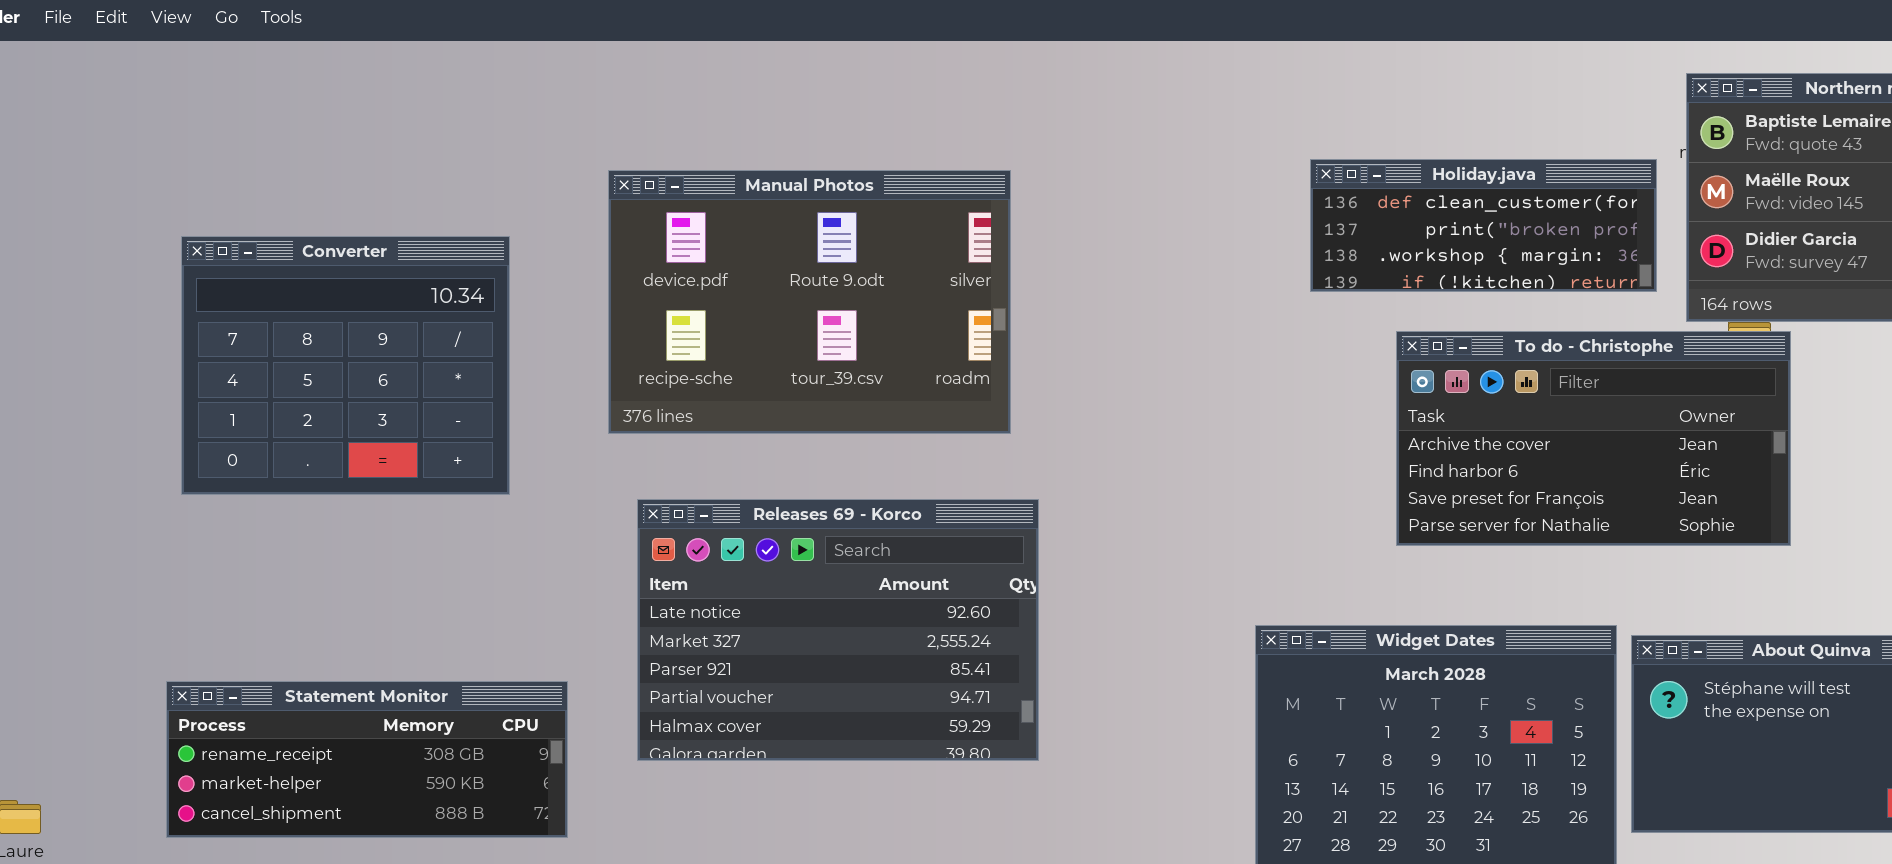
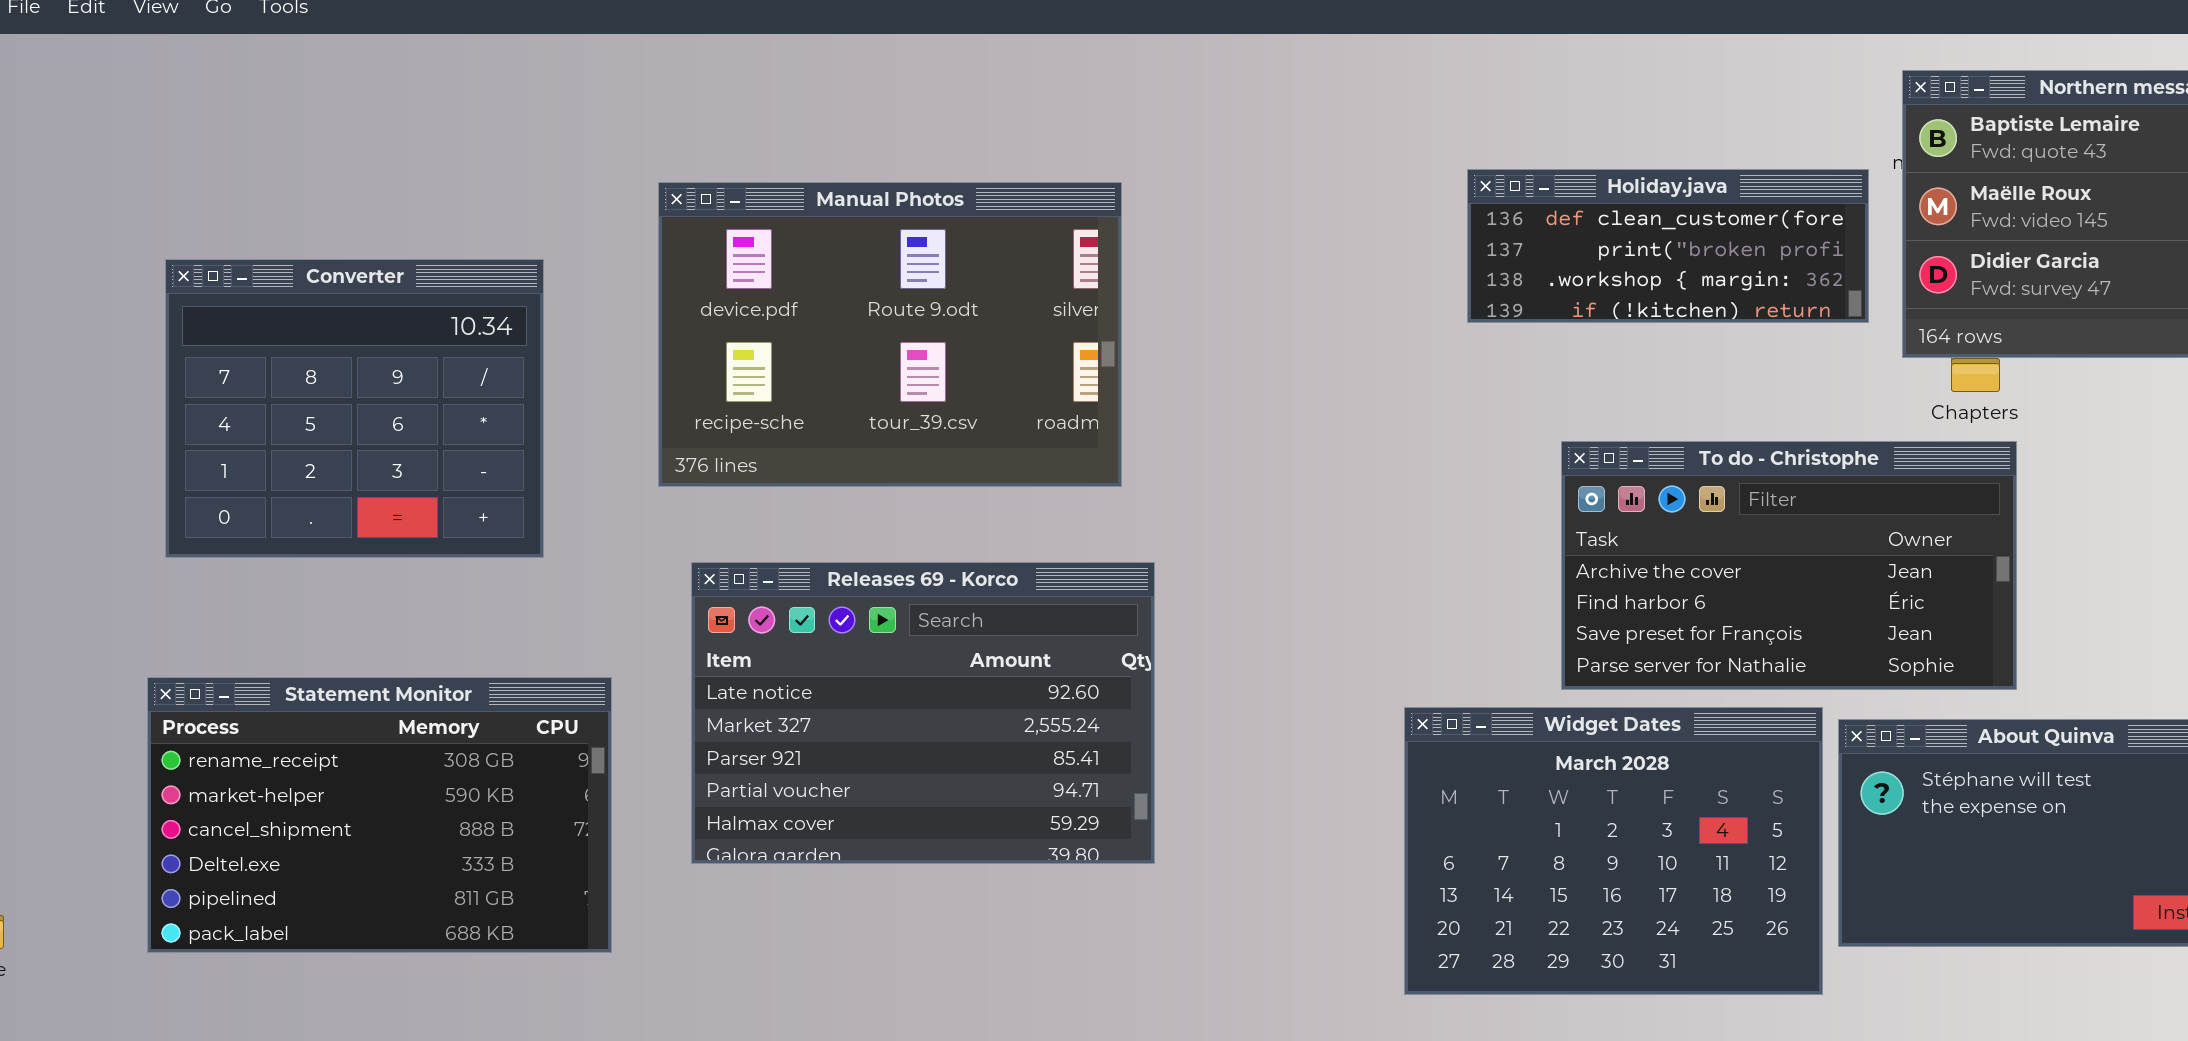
To do - Christophe: [1396,331,1791,546] -> [1561,441,2017,690], moved
Statement Monitor: [166,681,568,838] -> [147,677,612,953], resized

